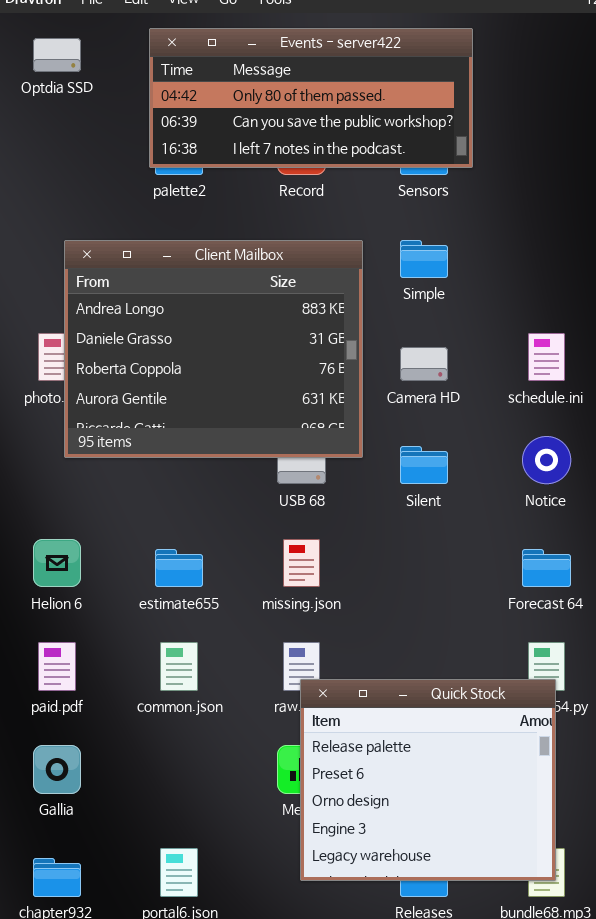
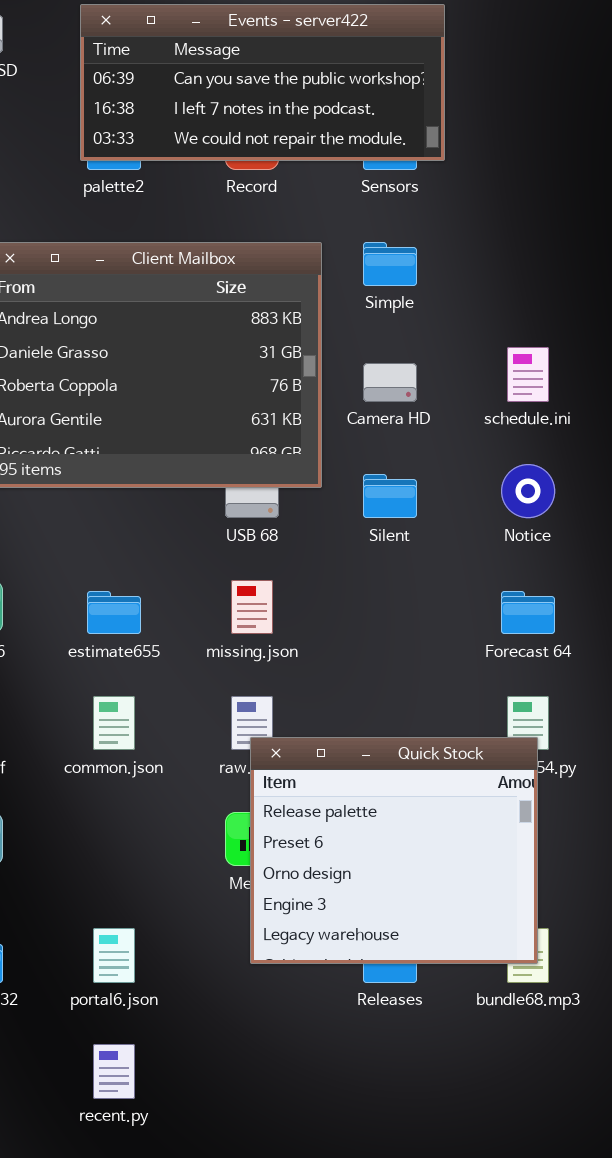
Events - server422: [149,28,473,168] -> [80,4,445,161], scrolled down 1 row

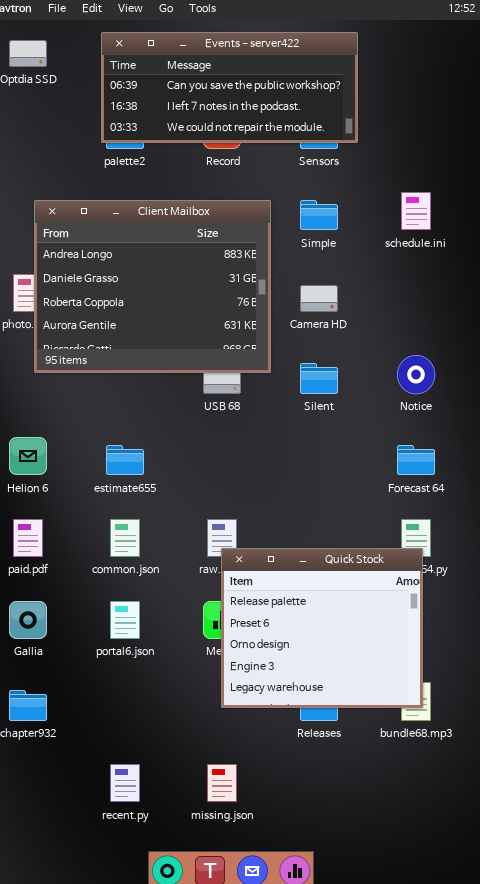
schedule.ini: [507,347,549,402] -> [401,192,431,230], moved
missing.json: [231,580,273,634] -> [207,764,237,802], moved
portal6.json: [93,928,135,983] -> [110,601,140,639], moved

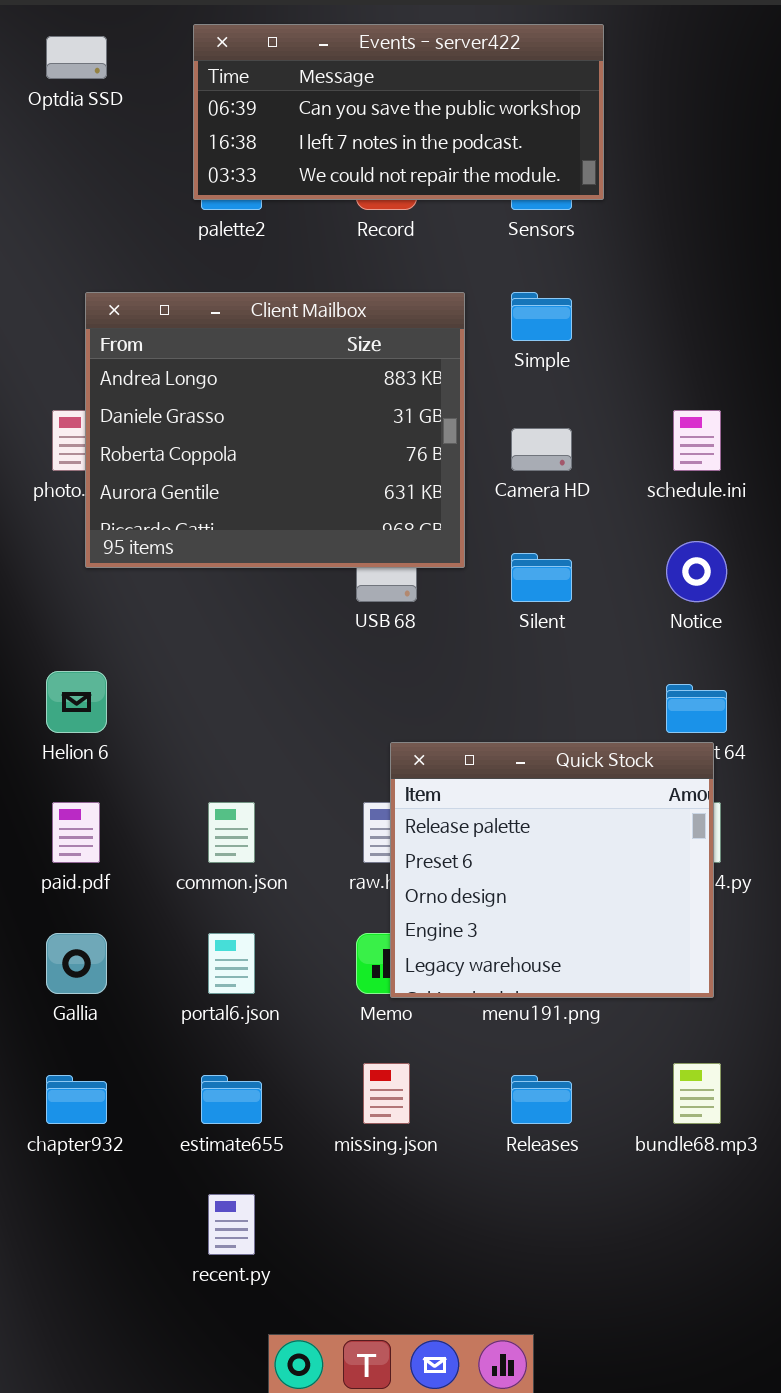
schedule.ini: [401,192,431,230] -> [673,410,721,471], moved
estimate655: [106,445,144,475] -> [201,1075,262,1124], moved
Quick Stock: [221,548,423,708] -> [390,742,714,998], moved
missing.json: [207,764,237,802] -> [363,1063,410,1124], moved

